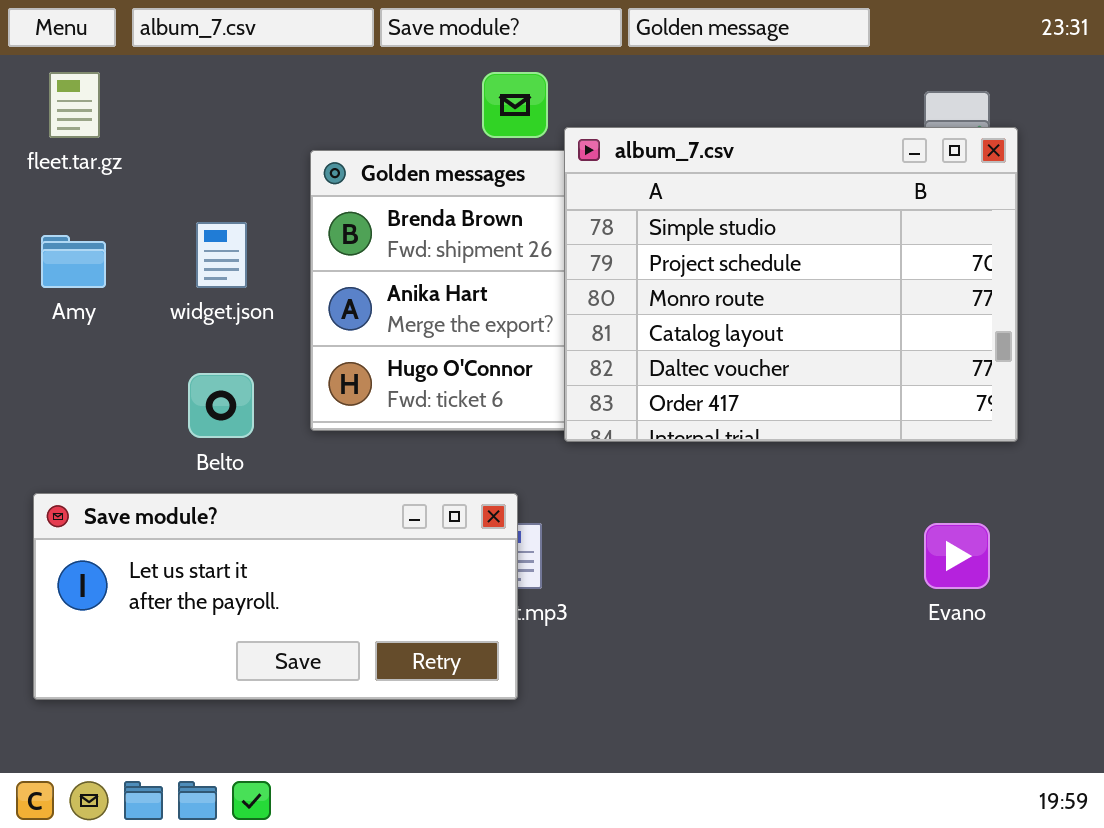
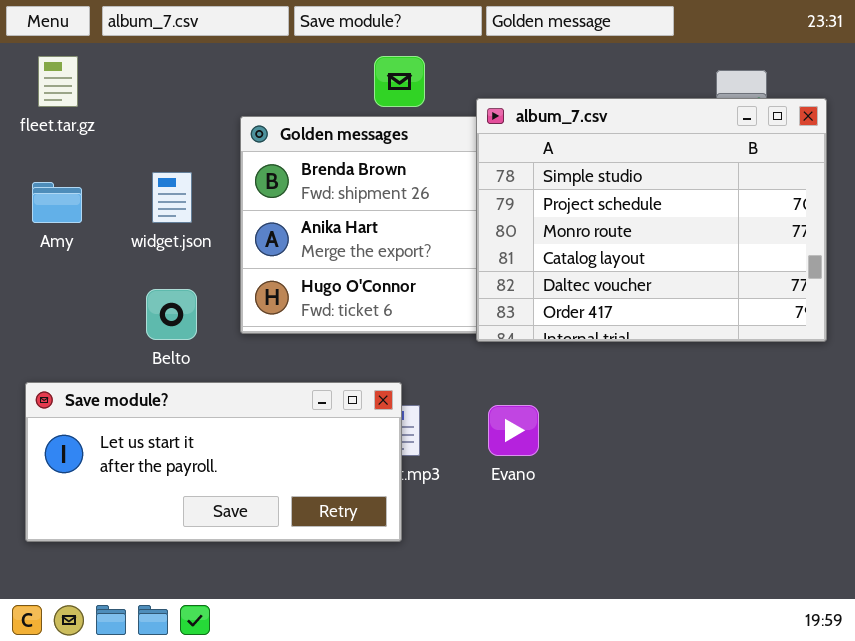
album_7.csv: [564,127,1018,442] -> [476,98,827,342], moved
Evano: [924,523,990,589] -> [488,405,539,456], moved

